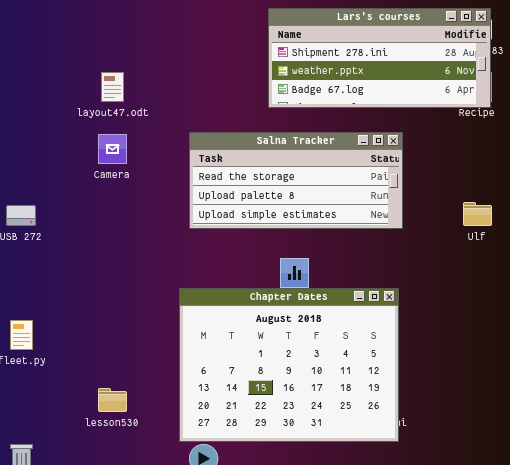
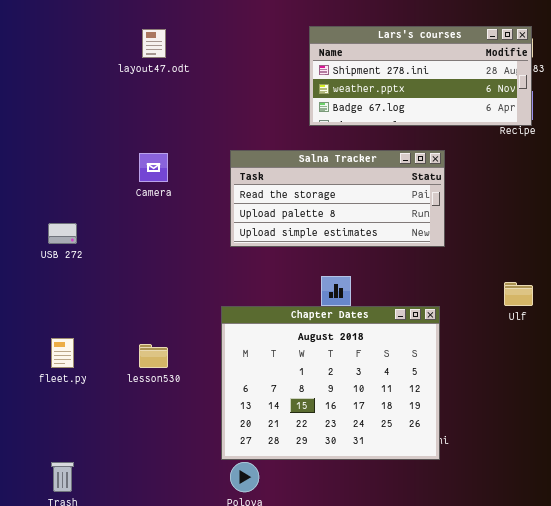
layout47.odt: [101,72,124,102] -> [142,29,166,58], moved
Ulf: [463,202,492,226] -> [504,282,533,306], moved
lesson530: [98,388,127,412] -> [139,344,168,368], moved

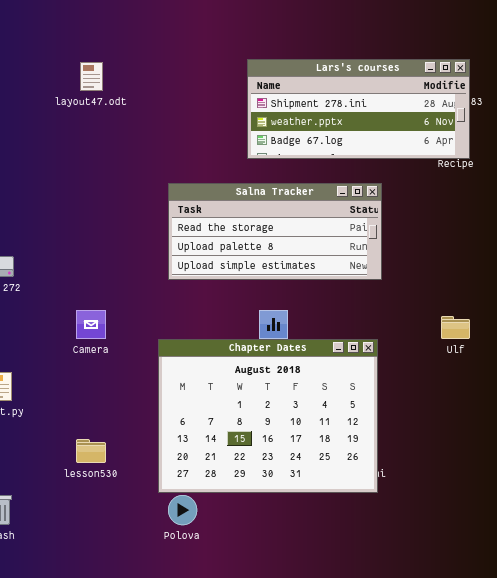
Camera: [139,153,168,182] -> [76,310,106,339], moved
lesson530: [139,344,168,368] -> [76,439,106,463], moved

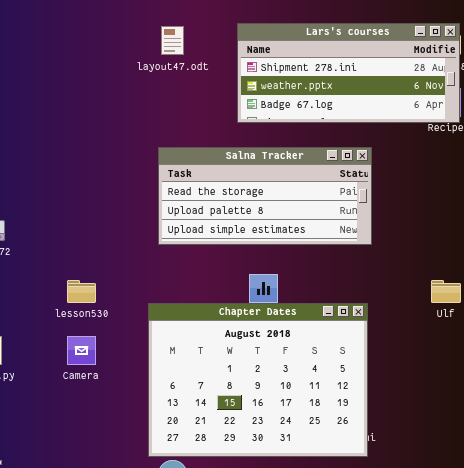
layout47.odt: [80,62,103,91] -> [161,26,184,55], moved
Camera: [76,310,106,339] -> [67,336,96,365], moved
lesson530: [76,439,106,463] -> [67,280,96,303], moved

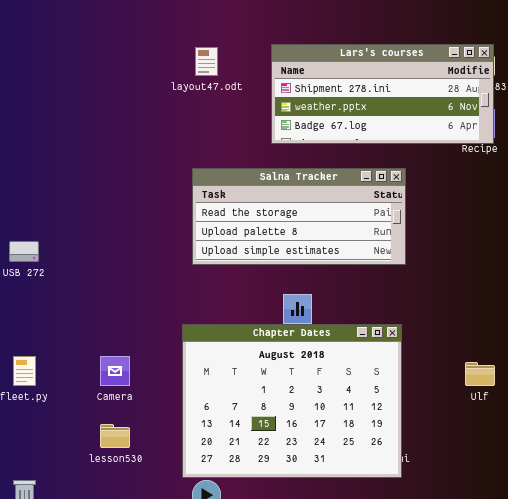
lesson530: [67,280,96,303] -> [100,424,130,448], moved
Ulf: [431,280,461,303] -> [465,362,495,386], moved

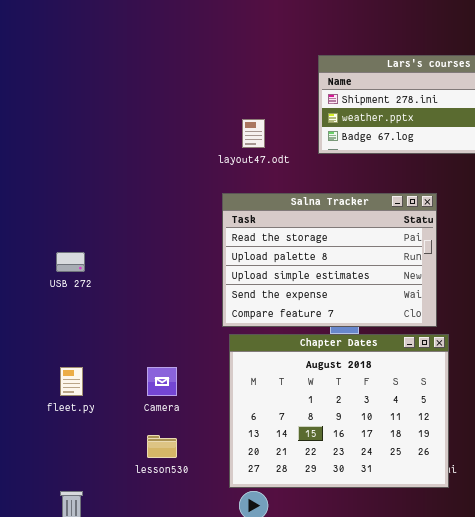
layout47.odt: [195,47,218,76] -> [242,119,265,148], moved
Salna Tracker: [192,168,406,265] -> [222,193,437,327], moved, resized

